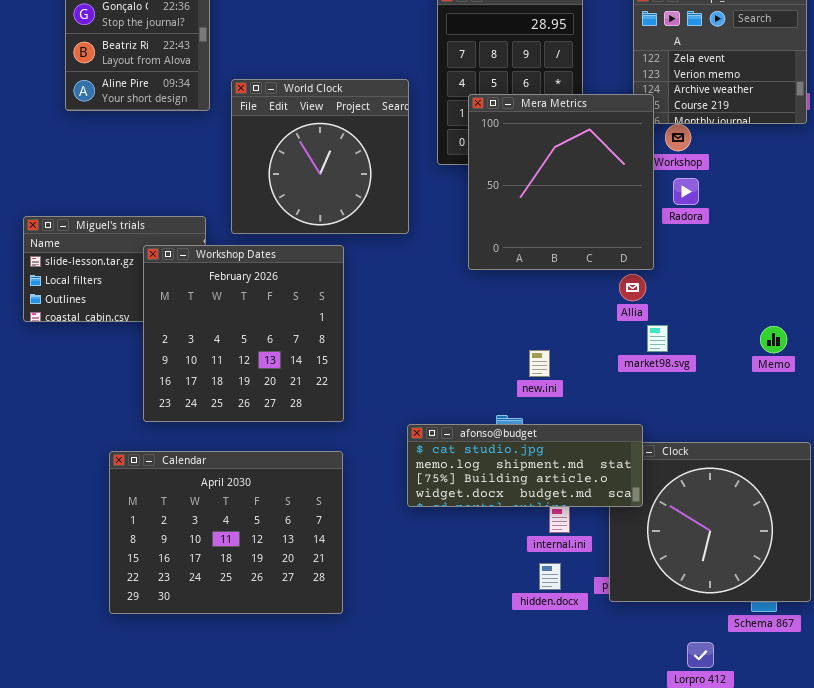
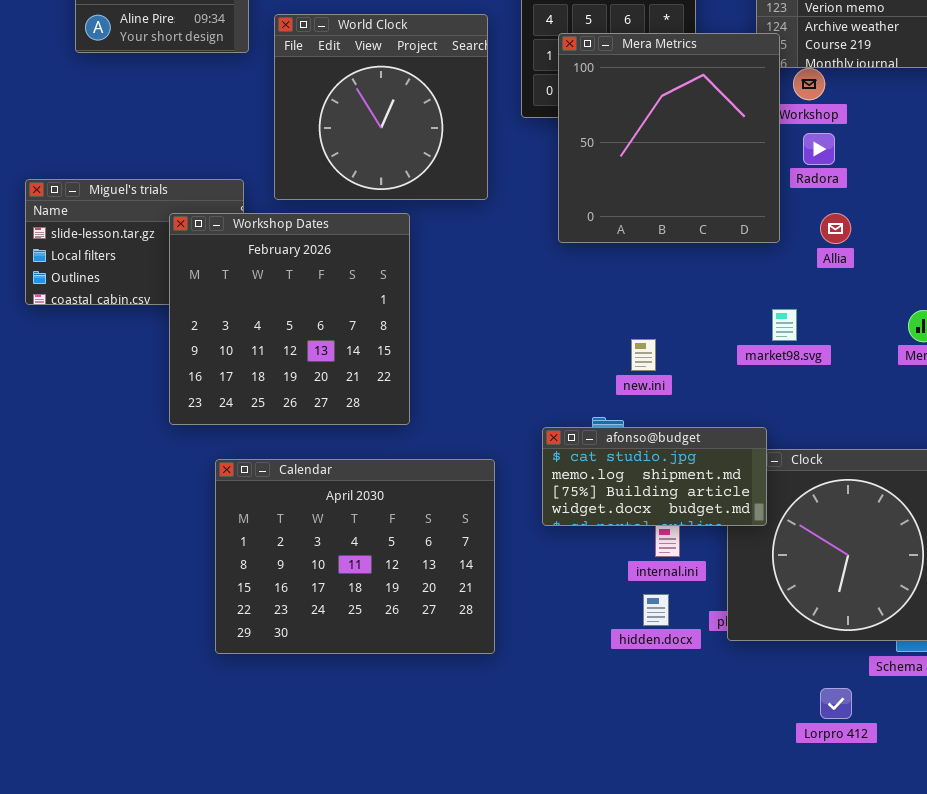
Allia: [619,274,646,301] -> [820,213,851,244], moved
afonso@budget: [407,424,643,507] -> [542,427,767,526], resized
Calendar: [109,451,343,614] -> [215,459,495,654], moved

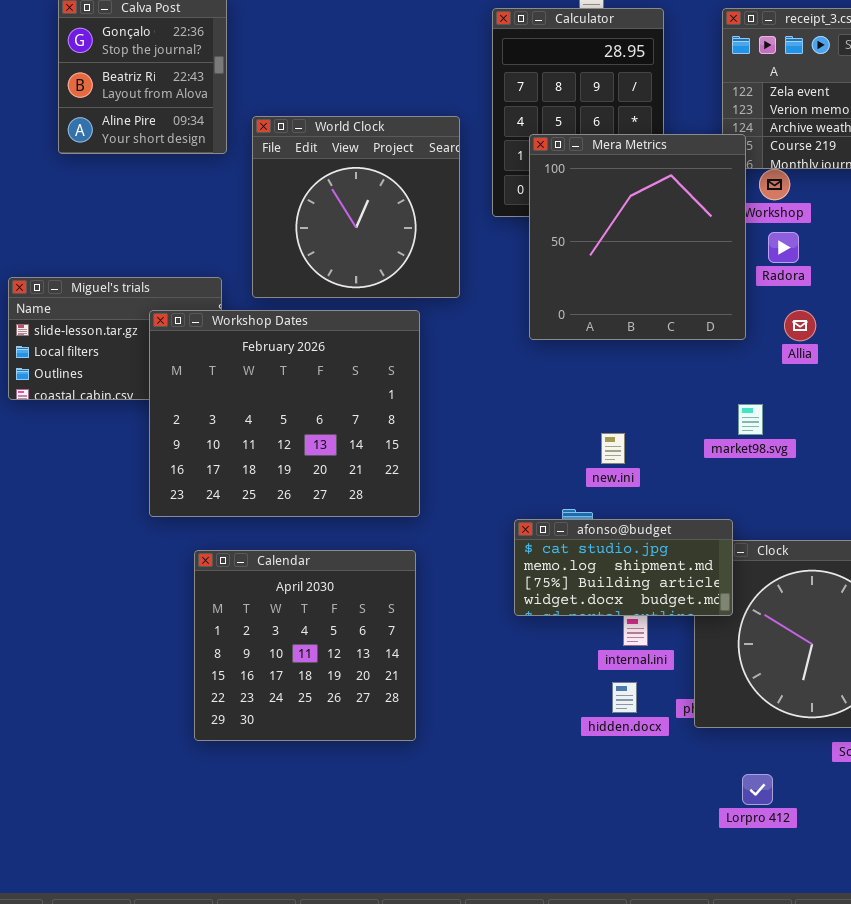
Workshop Dates: [169,213,410,425] -> [149,310,420,517], resized
Calendar: [215,459,495,654] -> [194,550,416,741], resized
Lorpro 412: [820,688,852,719] -> [742,774,773,805], moved

